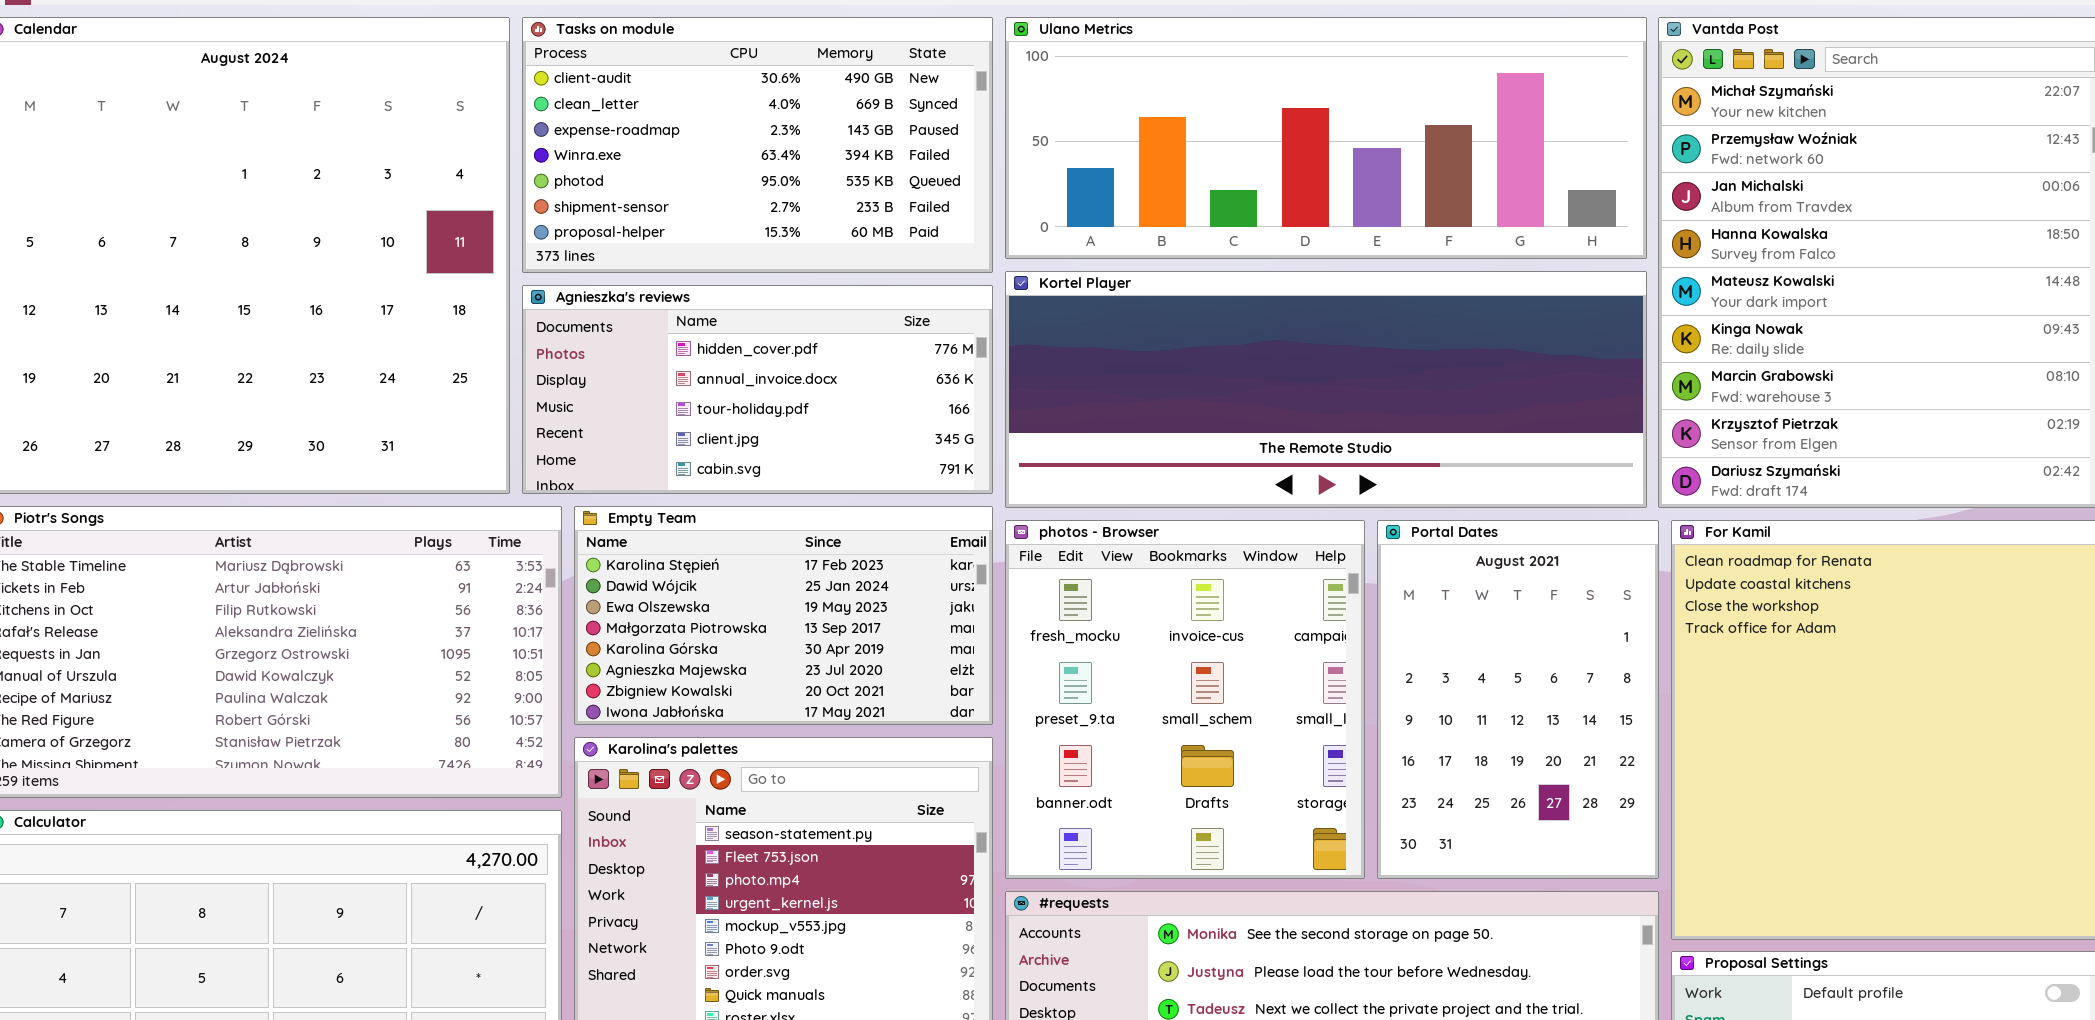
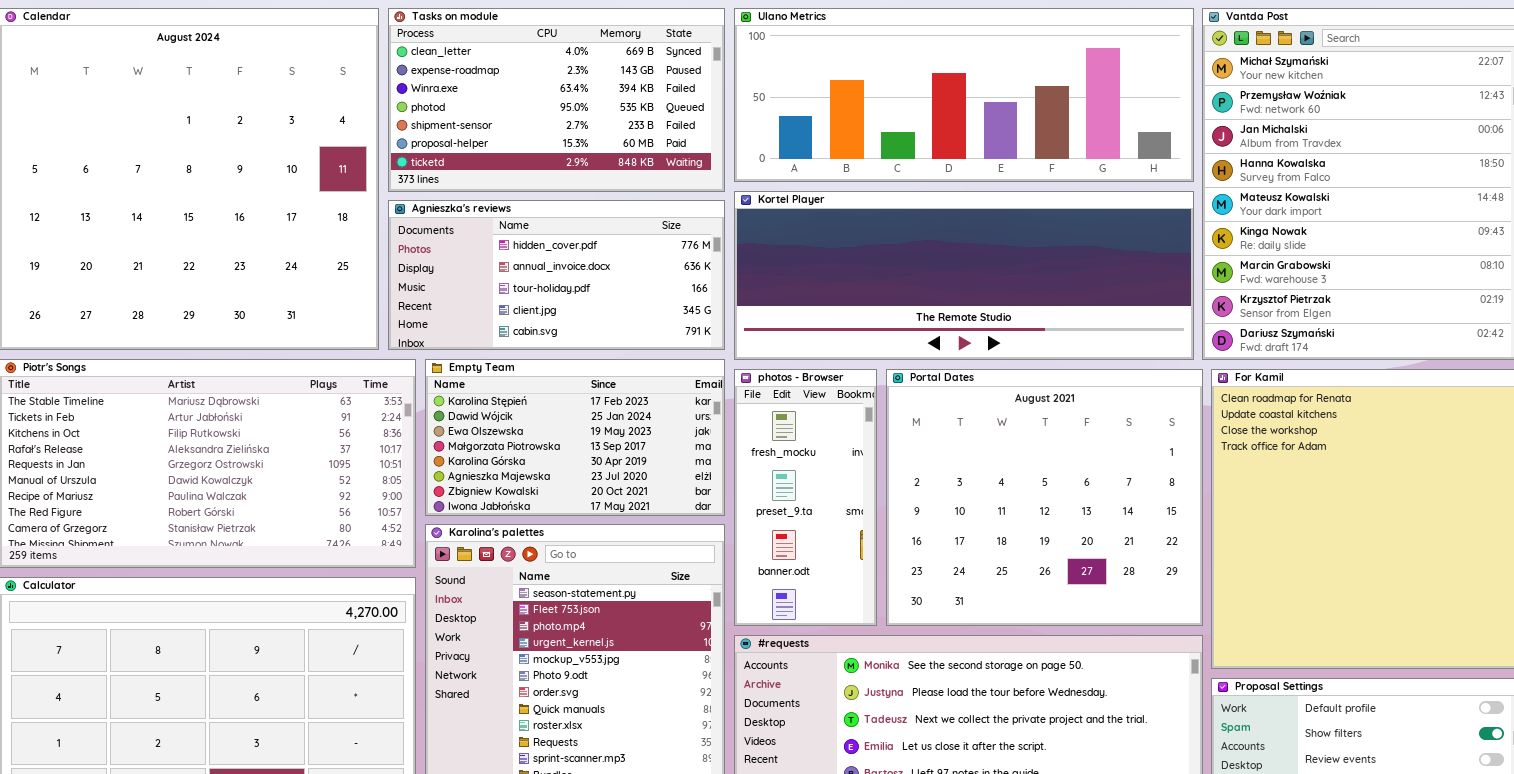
Tasks on module: [522,17,993,273] -> [388,8,725,192], scrolled down 1 row
photos - Browser: [1005,520,1365,879] -> [734,369,877,626], resized
Portal Dates: [1377,520,1659,879] -> [886,369,1203,626], resized

